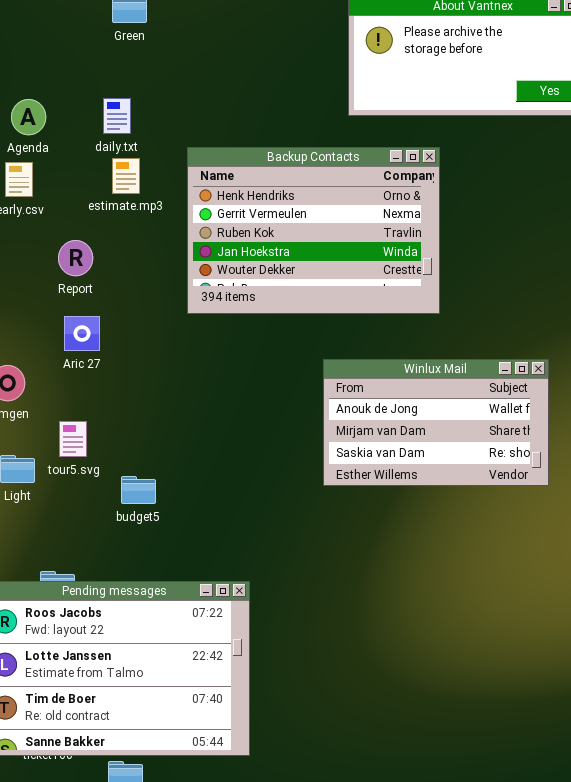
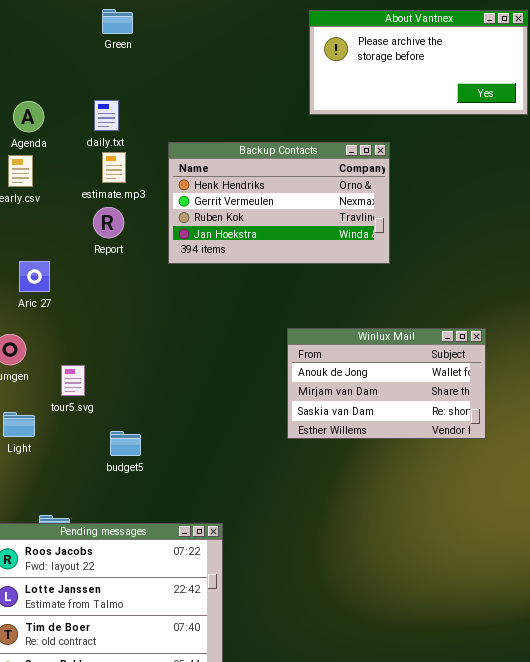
Backup Contacts: [187,147,440,314] -> [168,142,390,264], resized
Report: [58,240,93,276] -> [93,207,124,238], moved
Aric 27: [64,316,100,351] -> [19,261,50,292], moved
tour5.svg: [59,421,87,457] -> [61,365,85,396], moved

